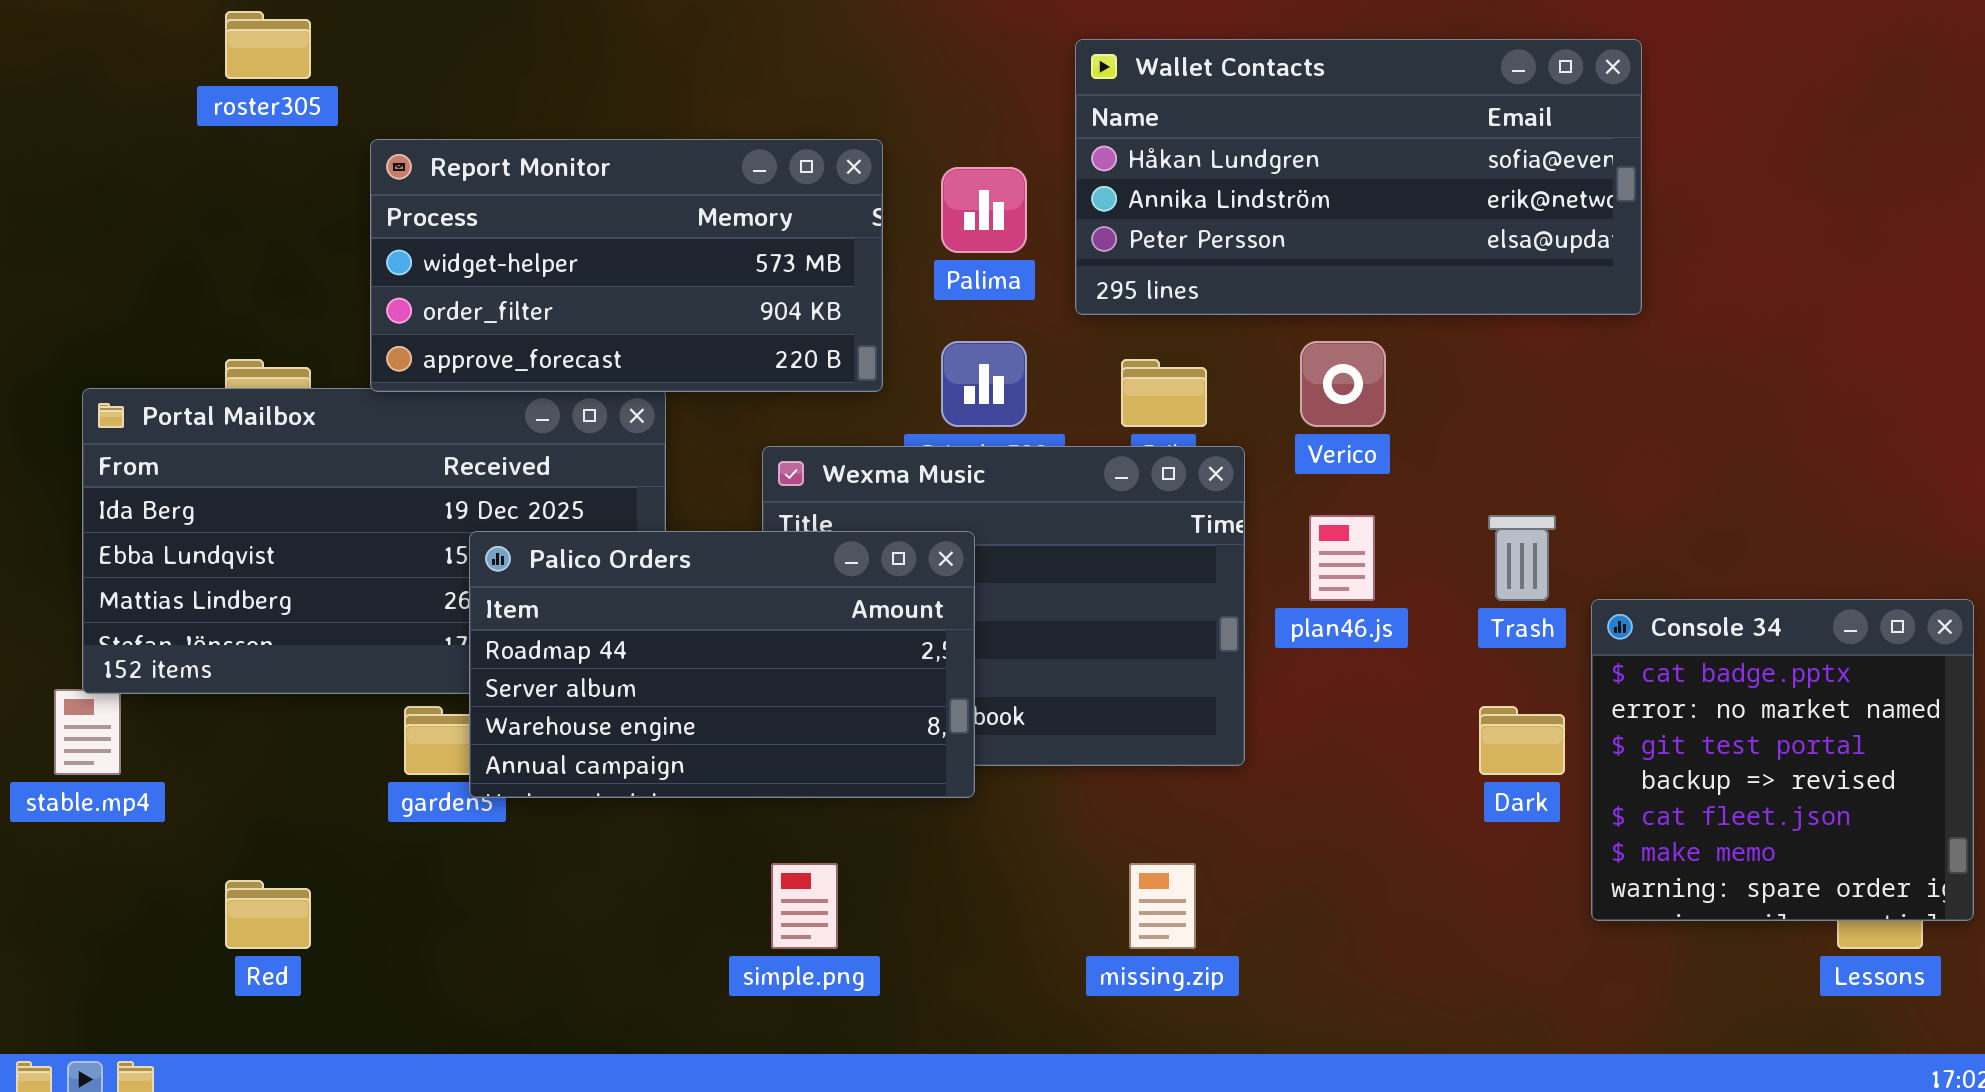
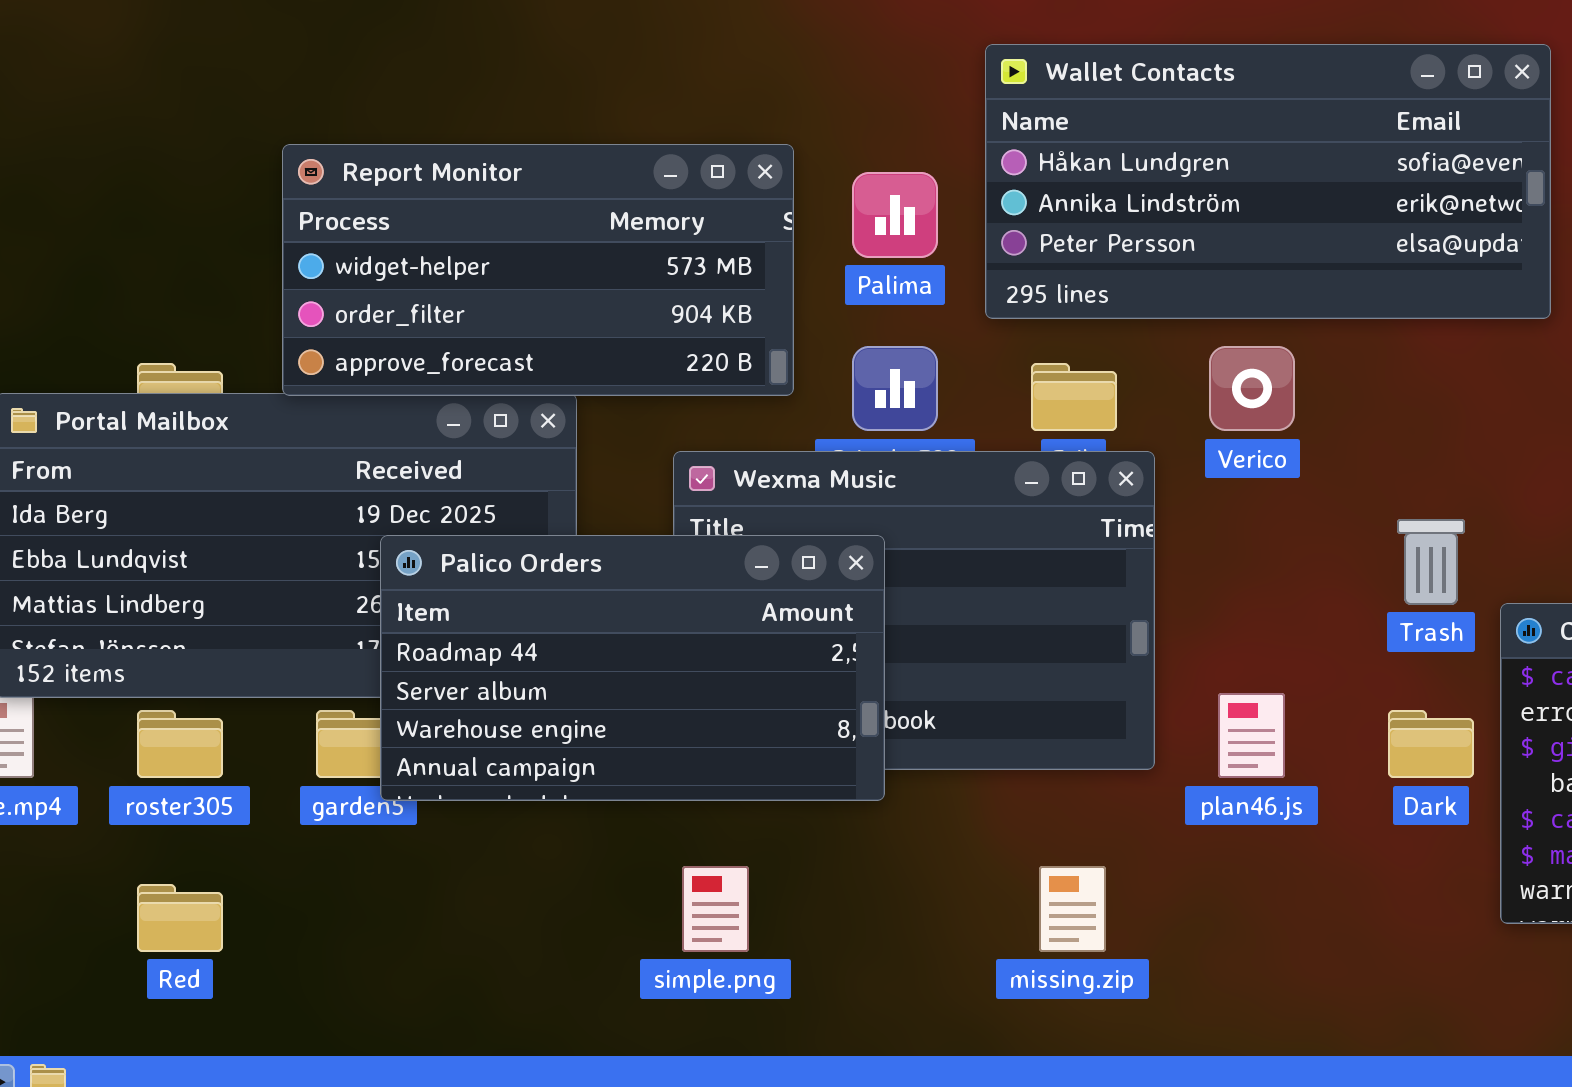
roster305: [225,11,311,79] -> [137,710,223,778], moved
plan46.js: [1309,515,1375,601] -> [1218,693,1285,778], moved

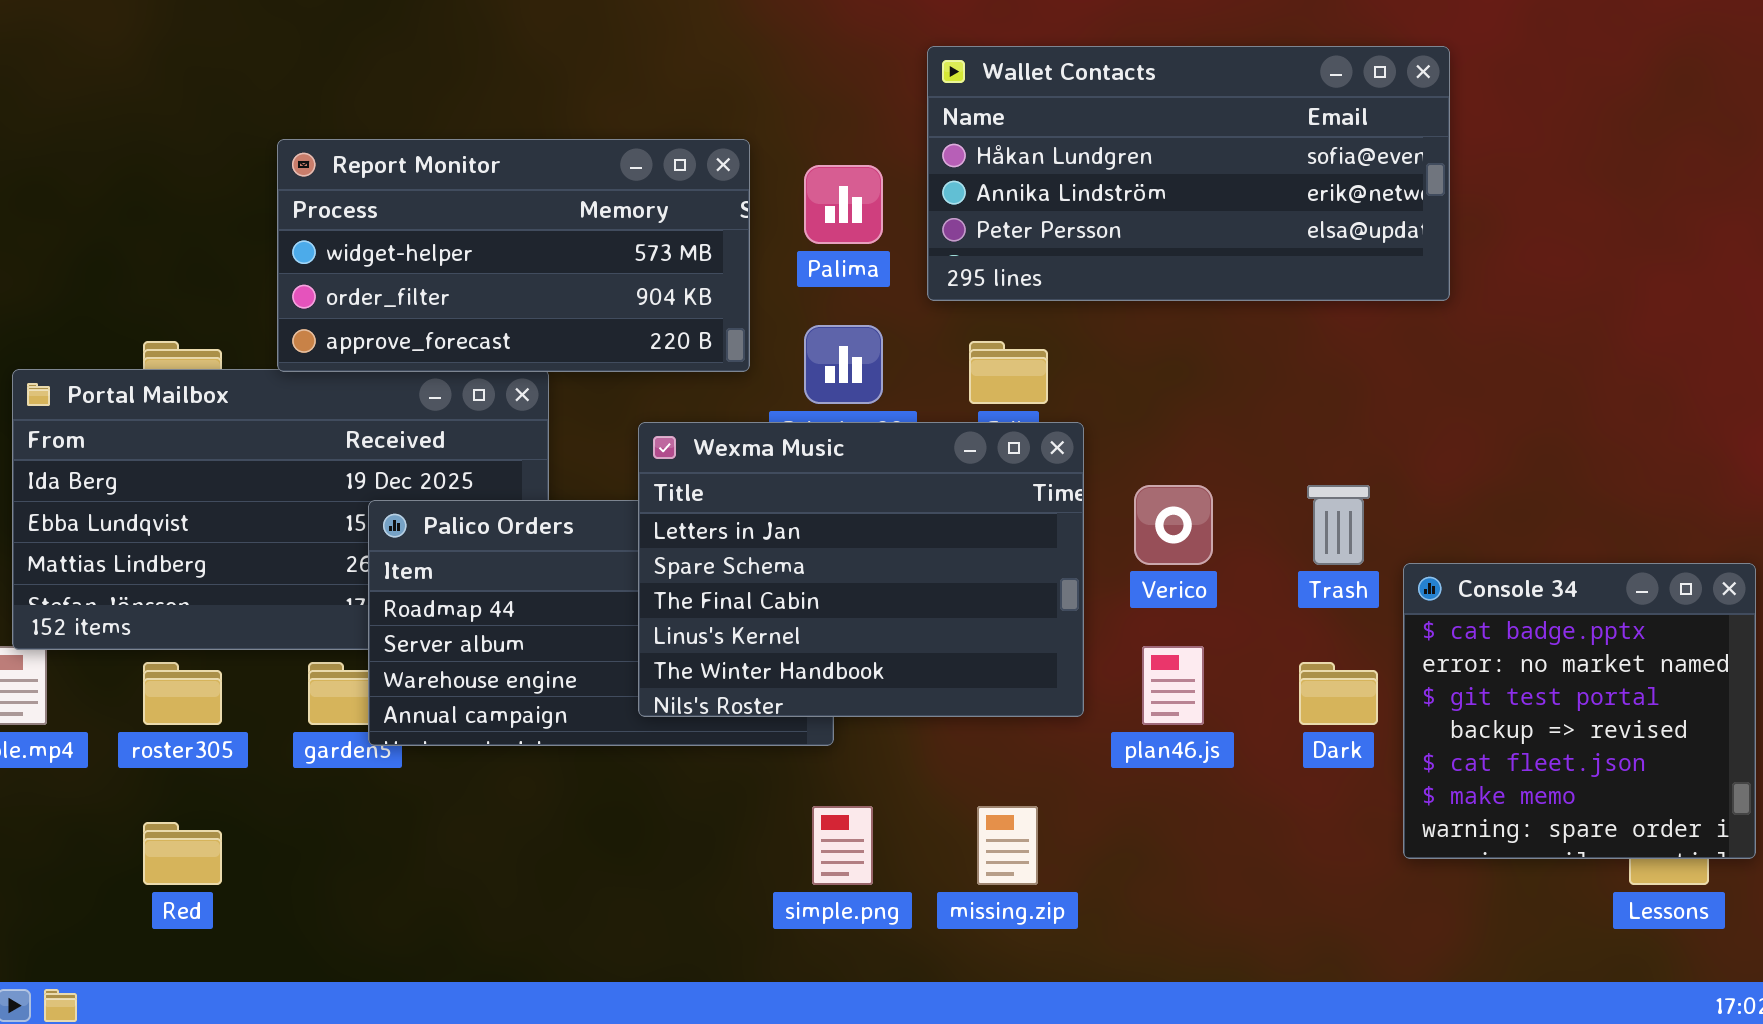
Verico: [1209,346,1295,431] -> [1134,485,1213,565], moved
Wexma Music: [673,451,1155,770] -> [638,422,1084,717], raised
simple.png: [682,866,749,952] -> [812,806,873,885], moved

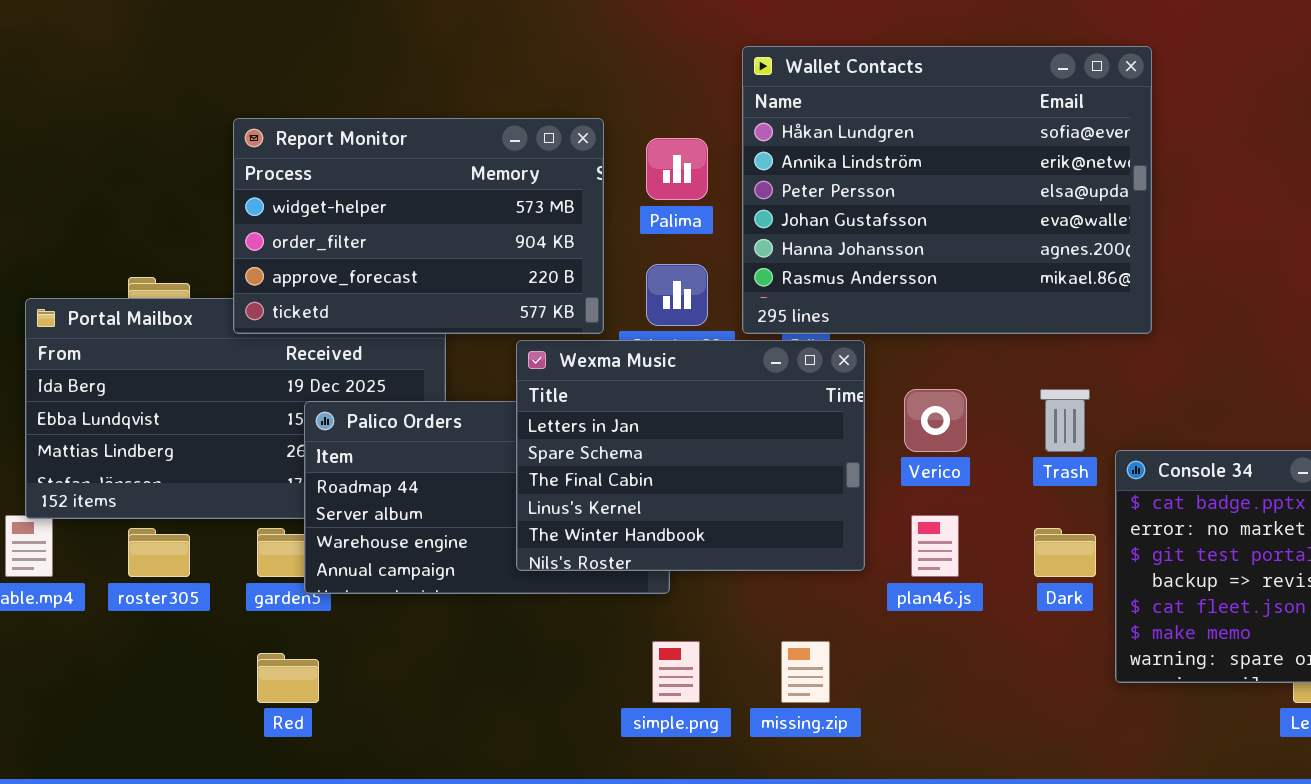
Wallet Contacts: [927,46,1450,301] -> [742,46,1152,334], resized
Report Monitor: [277,139,750,372] -> [233,118,604,334], resized
Red: [143,822,222,885] -> [257,653,319,703], moved

